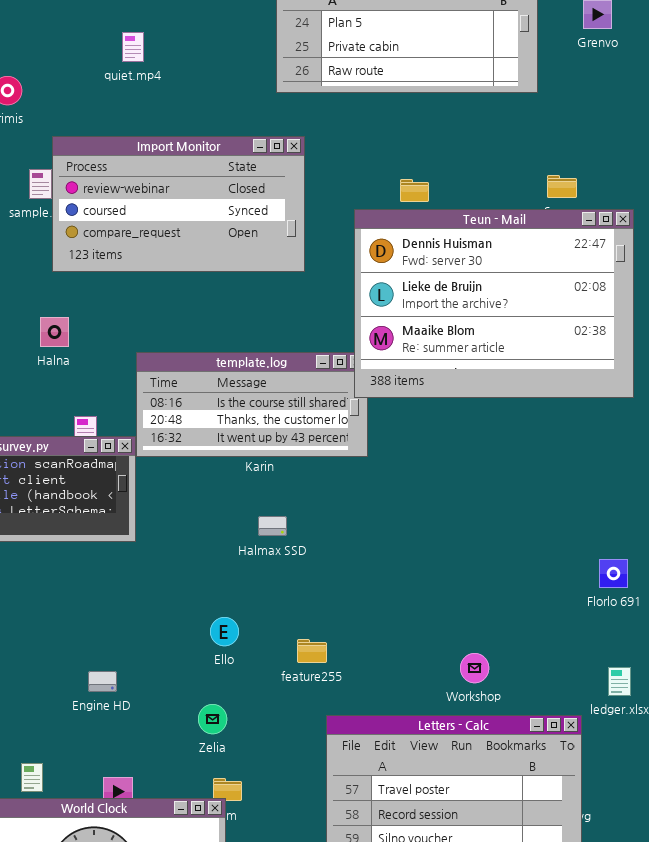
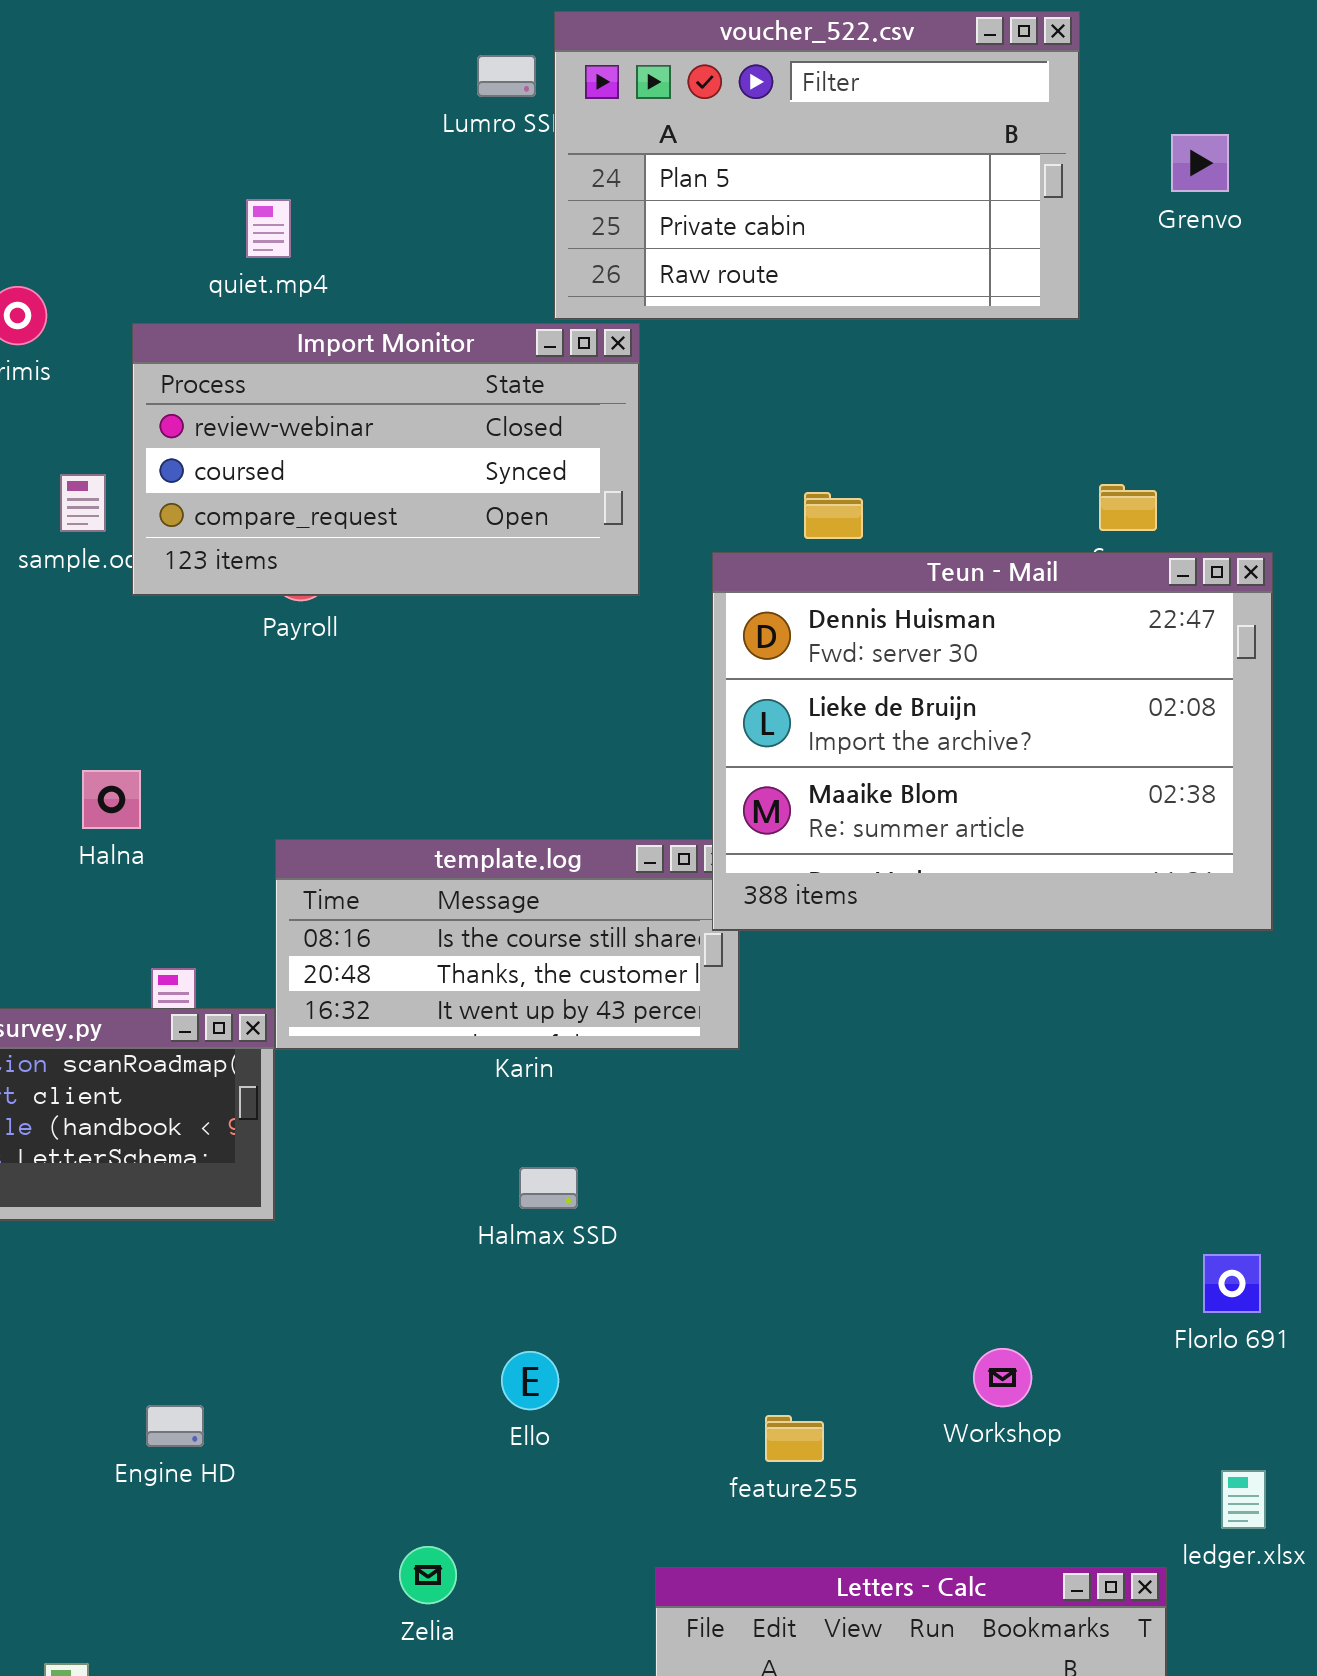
Import Monitor: [52,136,305,272] -> [132,323,640,596], moved
Ello: [210,617,239,646] -> [501,1351,559,1410], moved
feature255: [297,639,327,663] -> [765,1415,824,1462], moved
Workshop: [460,653,489,683] -> [973,1348,1032,1407], moved
Engine HD: [88,671,117,692] -> [146,1405,204,1447], moved

